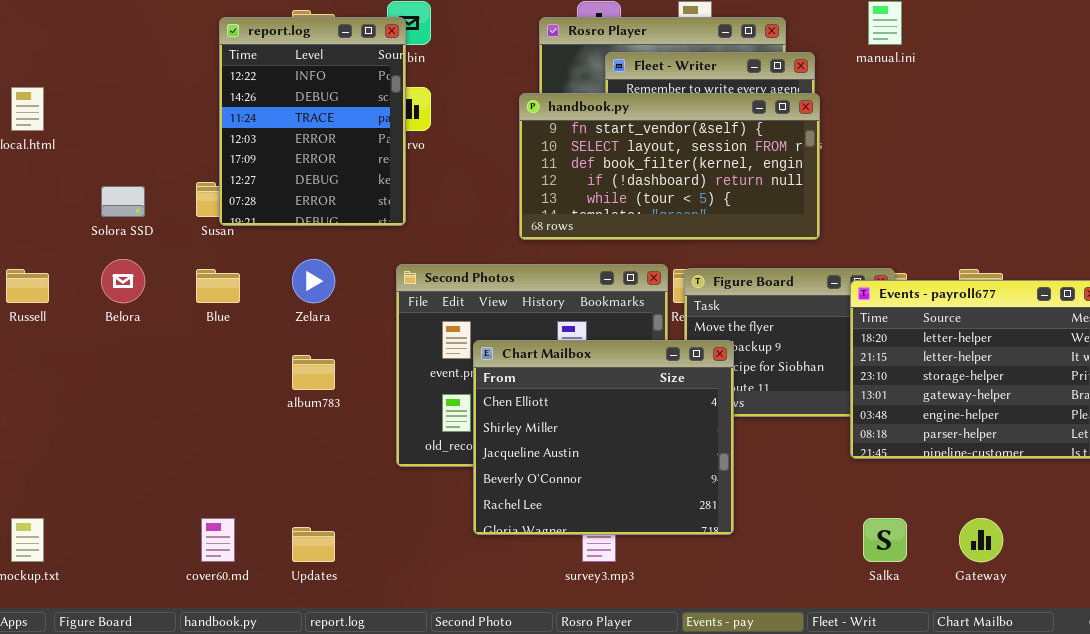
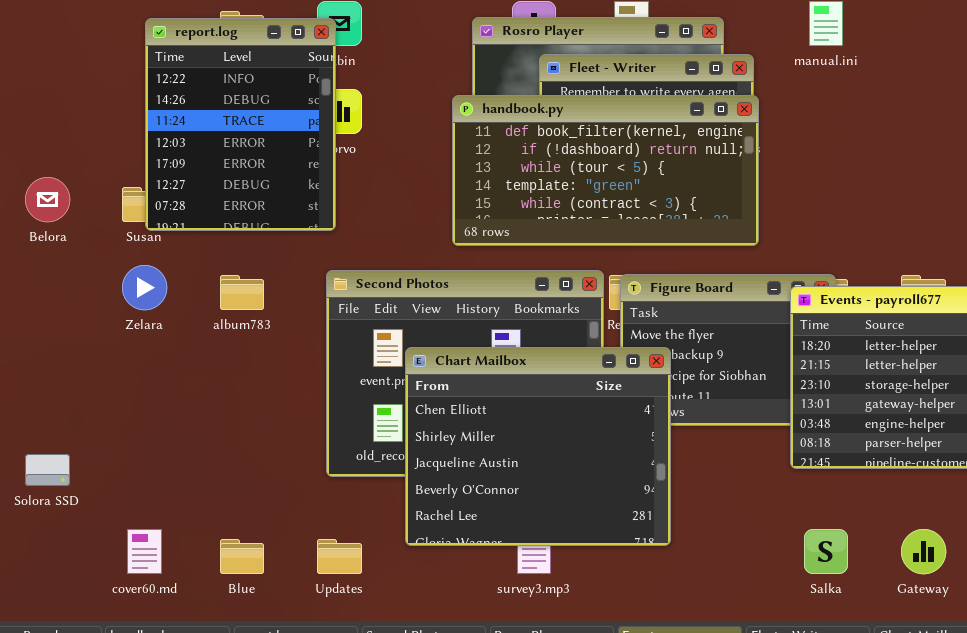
handbook.py: [519,93,820,240] -> [452,95,759,246], scrolled down 2 rows
Solora SSD: [101,186,145,217] -> [25,454,70,486], moved
Belora: [101,259,145,303] -> [25,177,70,222], moved
Zelara: [292,259,335,303] -> [122,265,167,310], moved
Blue: [196,269,240,303] -> [220,539,264,574], moved
album783: [292,355,335,390] -> [220,275,264,310], moved
Updates: [292,527,335,562] -> [317,539,362,574], moved

